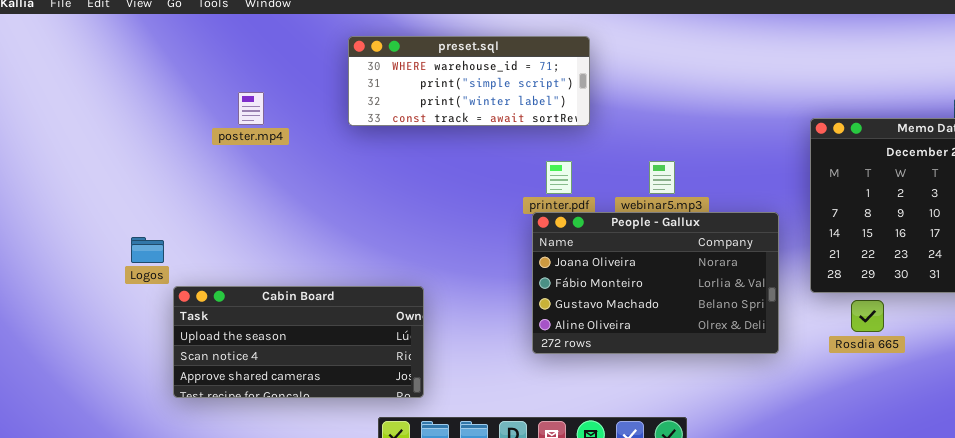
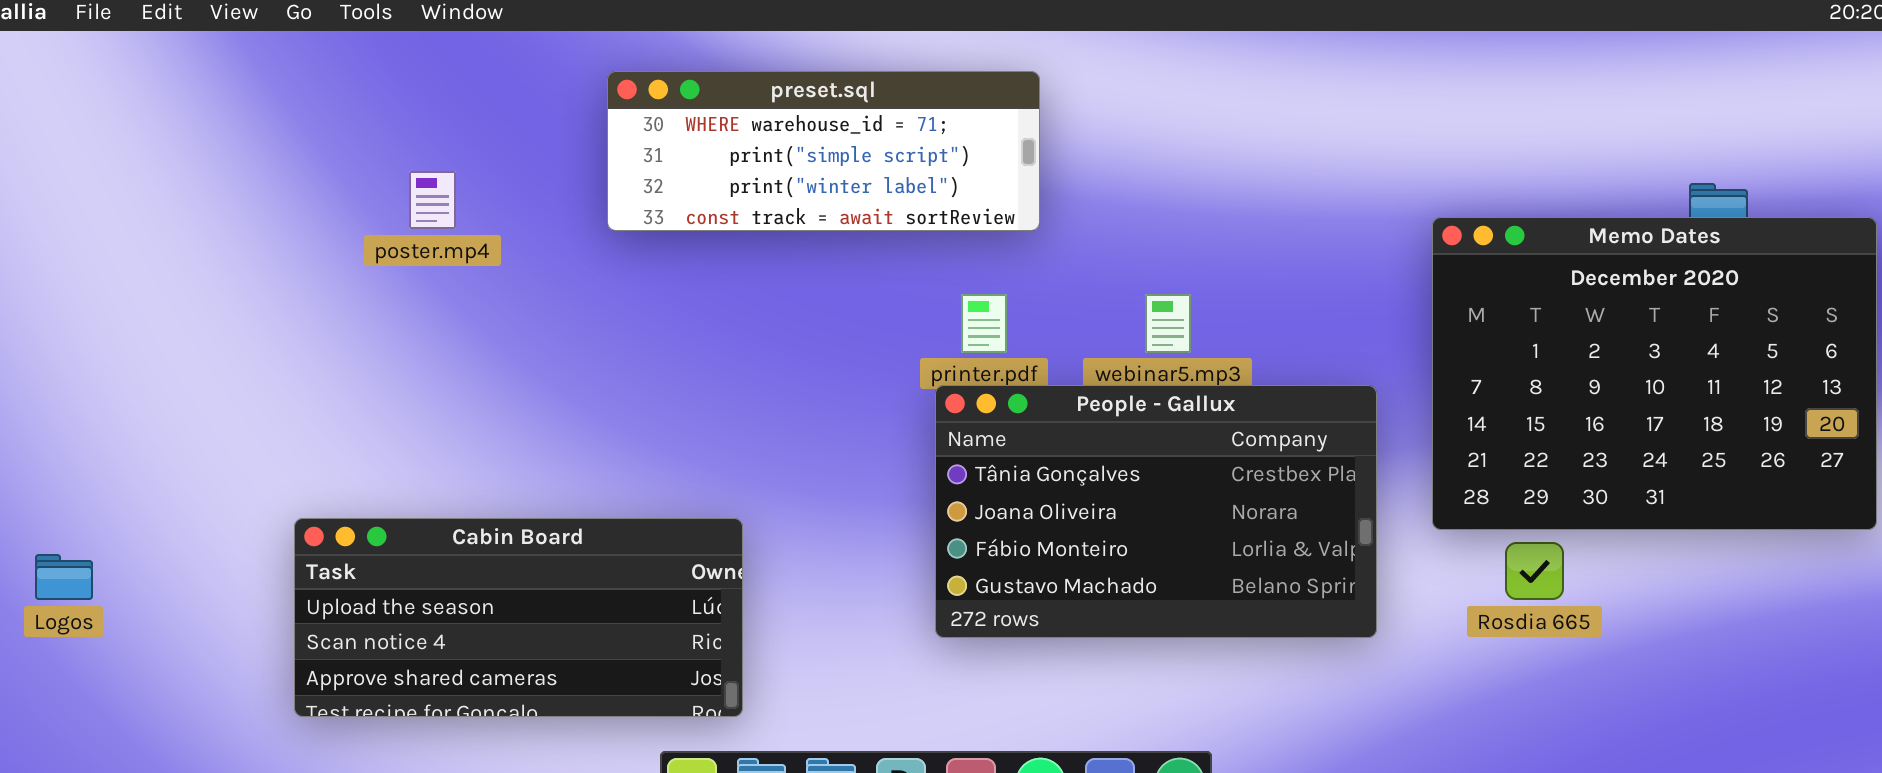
People - Gallux: [532,212,779,354] -> [935,385,1377,638], scrolled up 1 row
Logos: [131,237,164,263] -> [35,554,93,600], moved

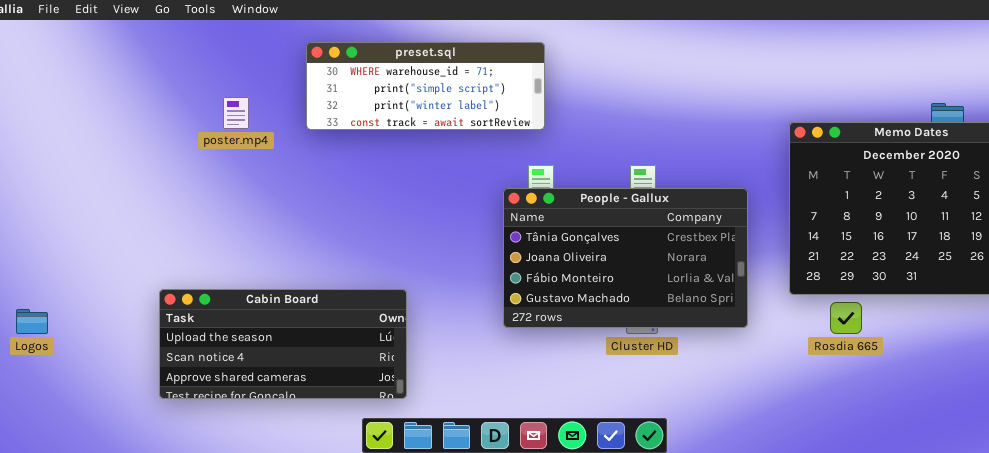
preset.sql: [607,71,1040,231] -> [306,42,545,130], moved
People - Gallux: [935,385,1377,638] -> [503,188,748,328], moved

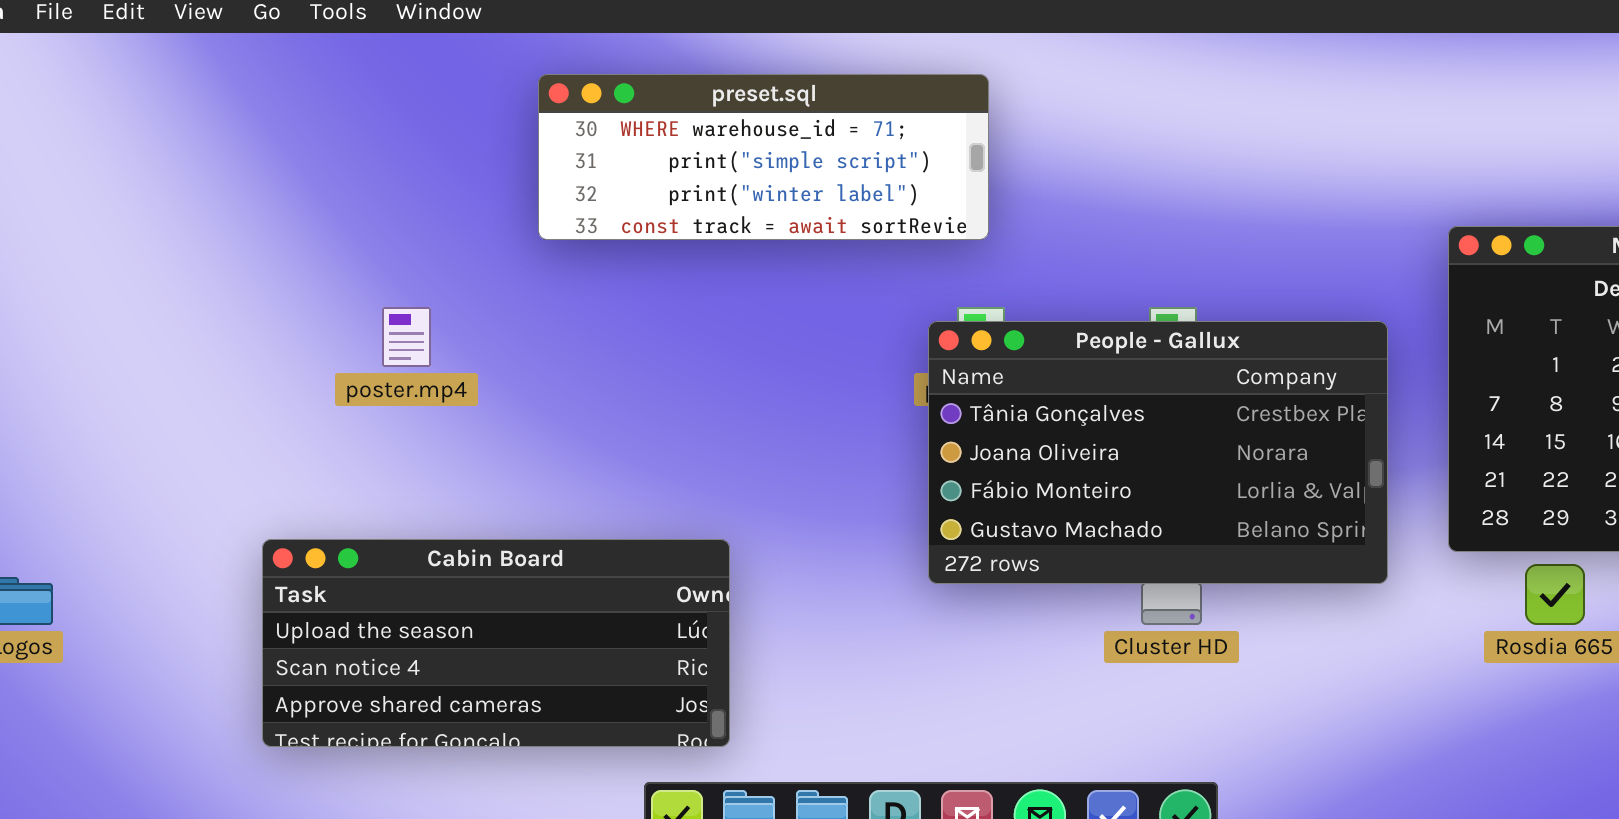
poster.mp4: [223,97,249,129] -> [382,307,431,367], moved
People - Gallux: [503,188,748,328] -> [928,321,1388,584], moved

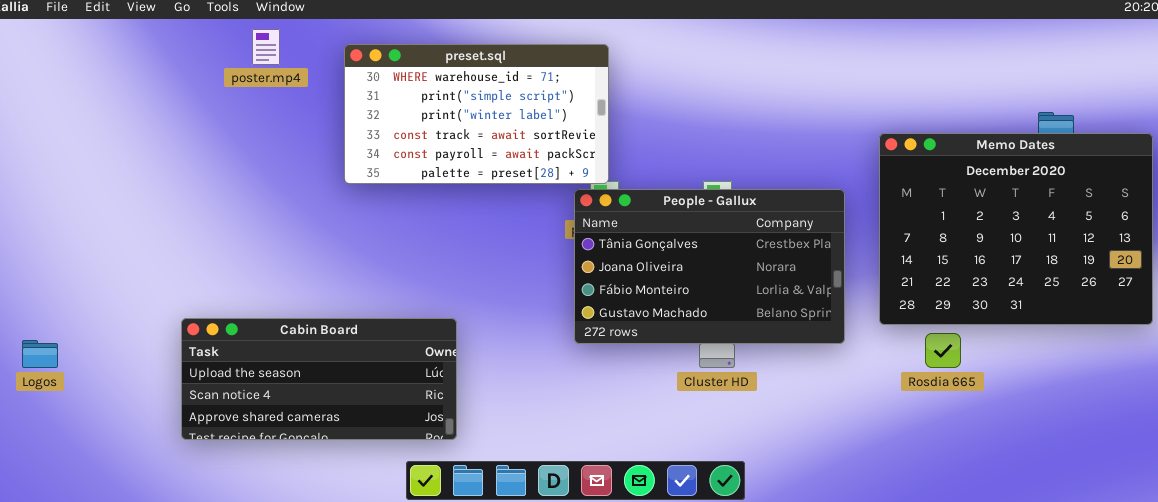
preset.sql: [538,74,989,240] -> [344,44,609,184], resized
poster.mp4: [382,307,431,367] -> [252,29,280,65], moved

